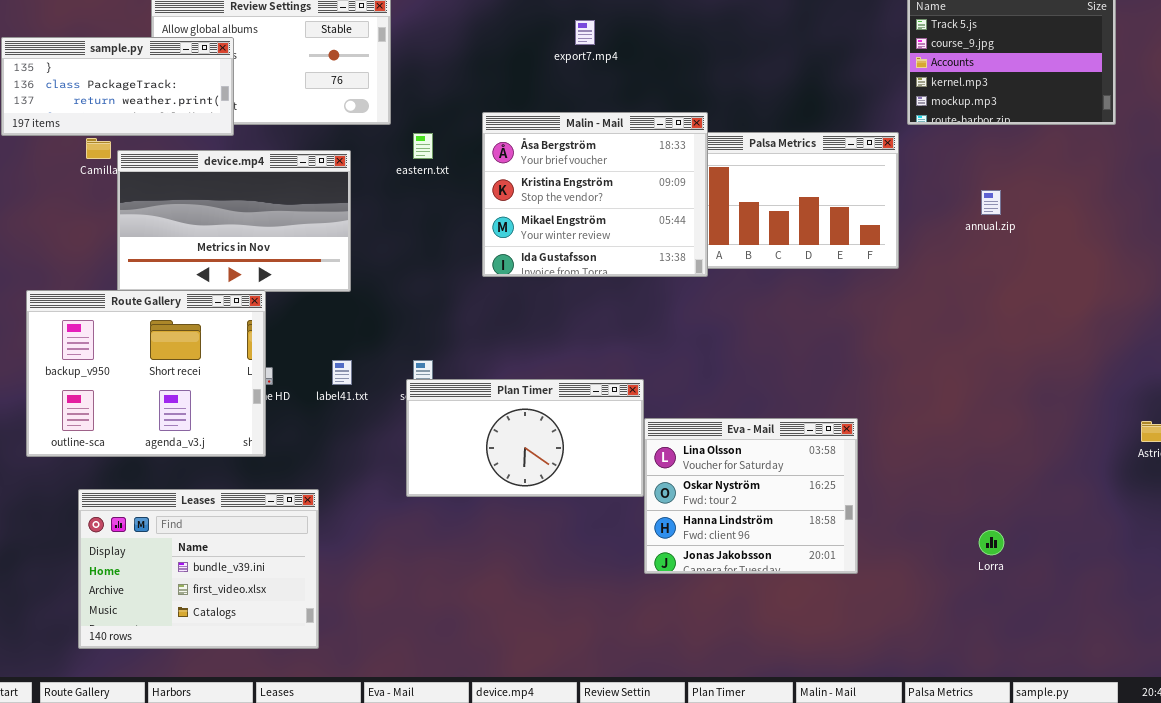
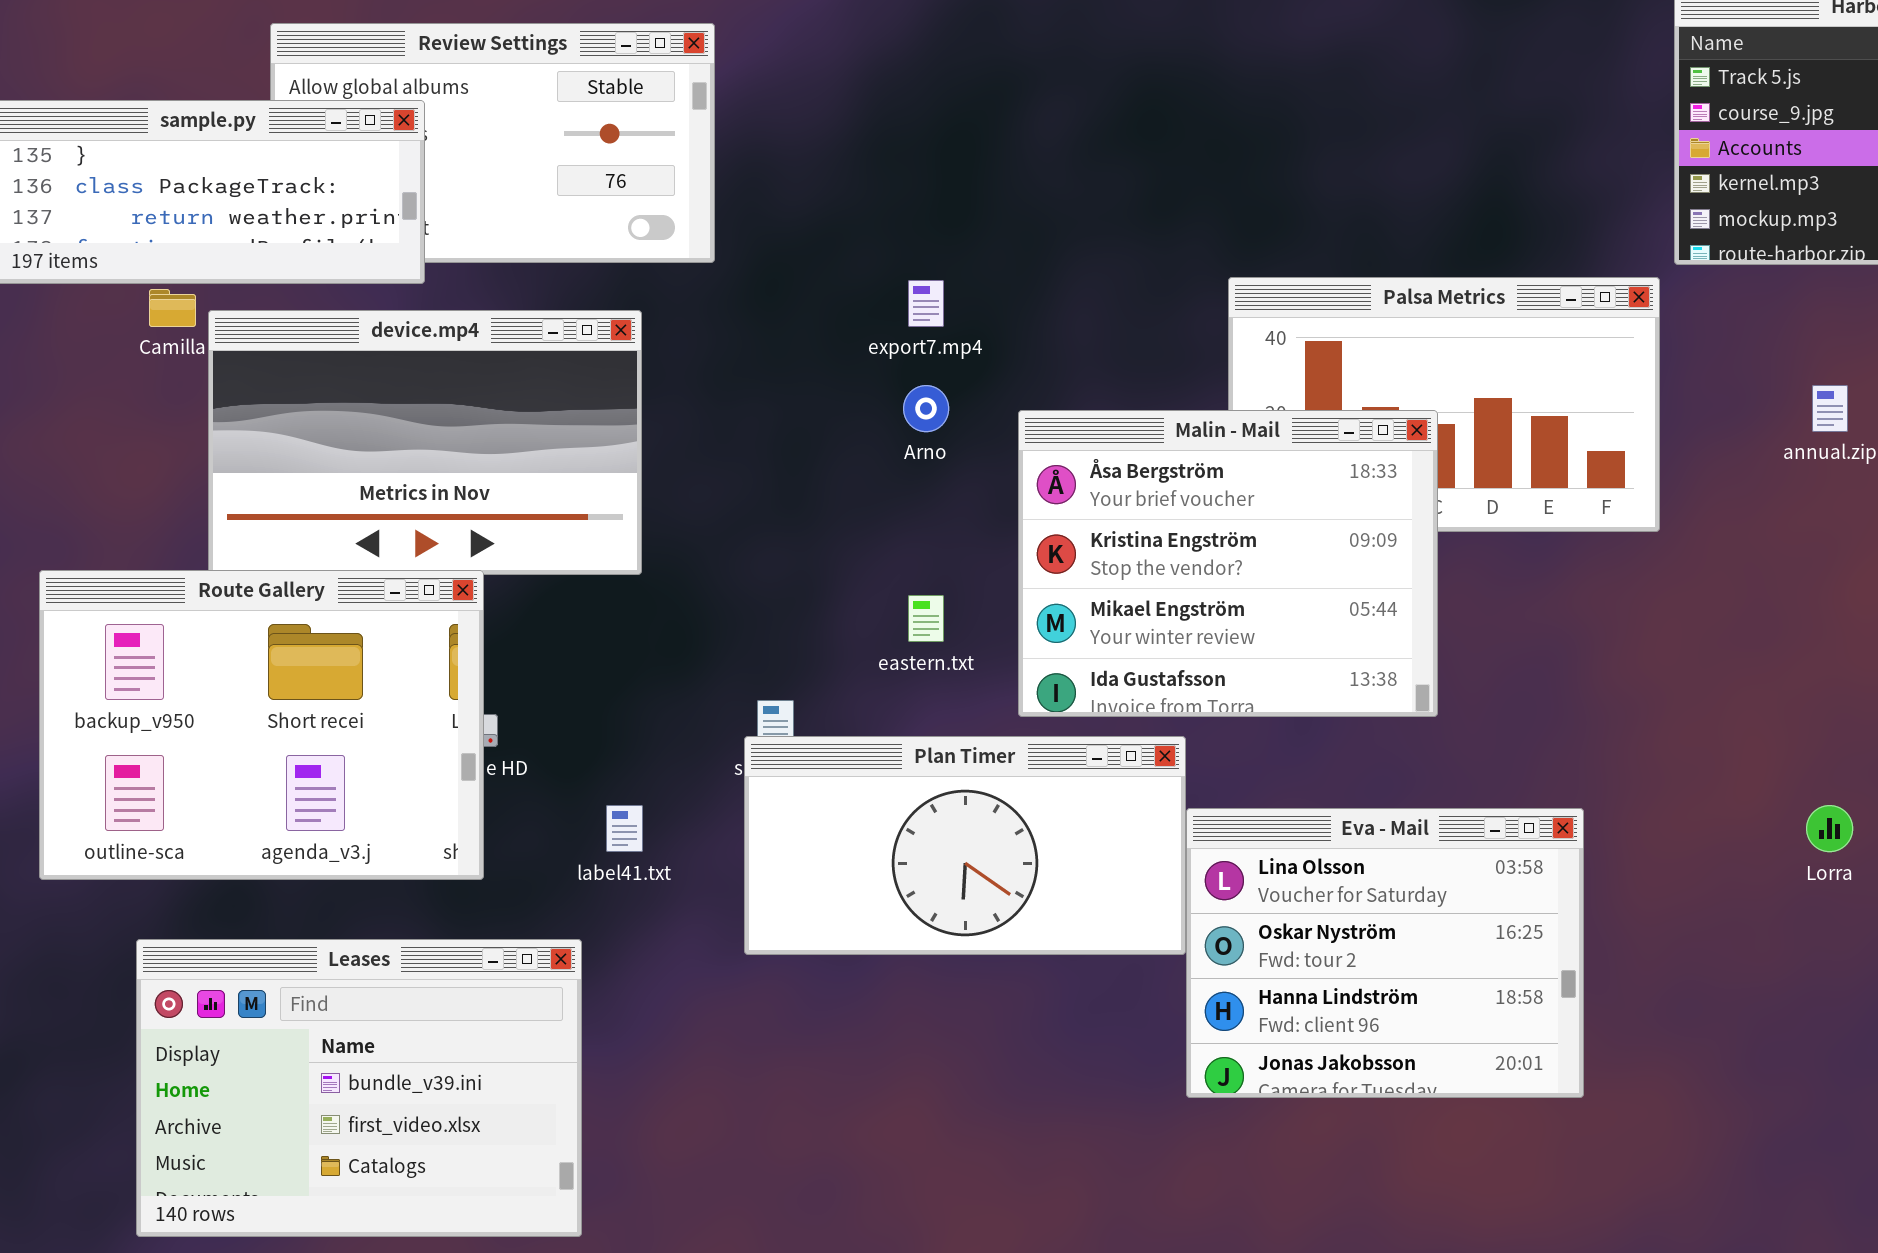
export7.mp4: [575,20,595,45] -> [908,280,944,327], moved
Malin - Mail: [482,112,708,277] -> [1018,410,1438,717], moved
eastern.txt: [413,133,433,159] -> [908,595,944,642], moved
label41.txt: [332,360,352,385] -> [606,805,643,852], moved
Lorra: [979,530,1004,555] -> [1806,805,1853,852], moved

